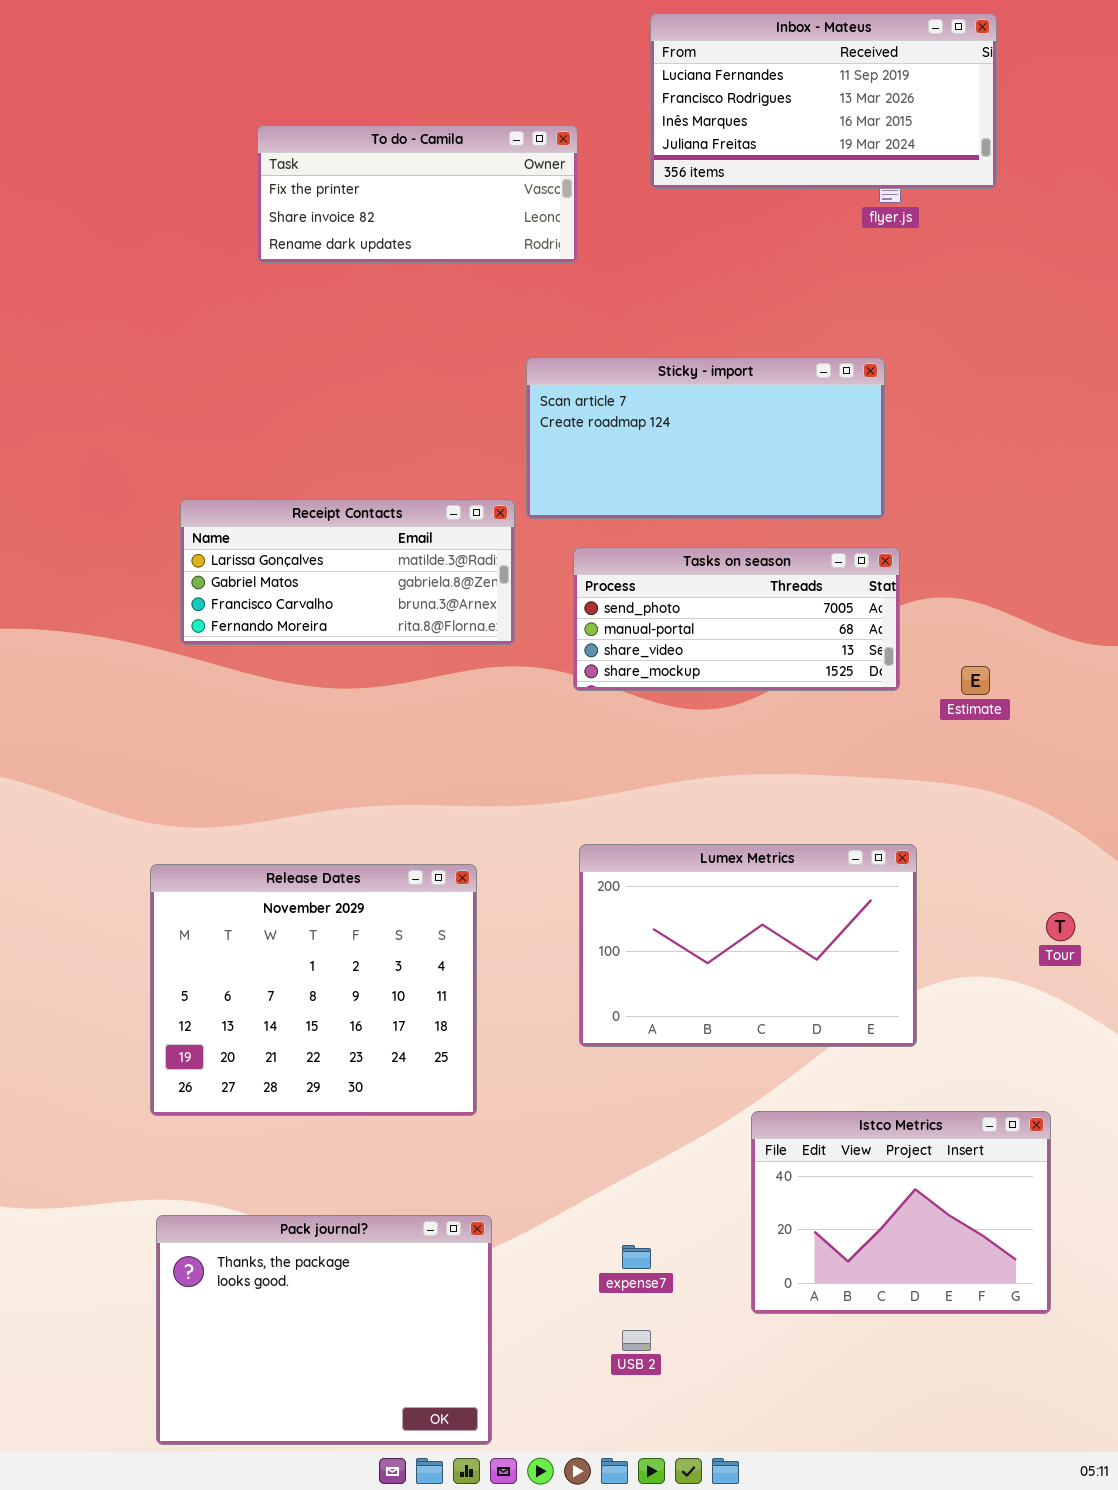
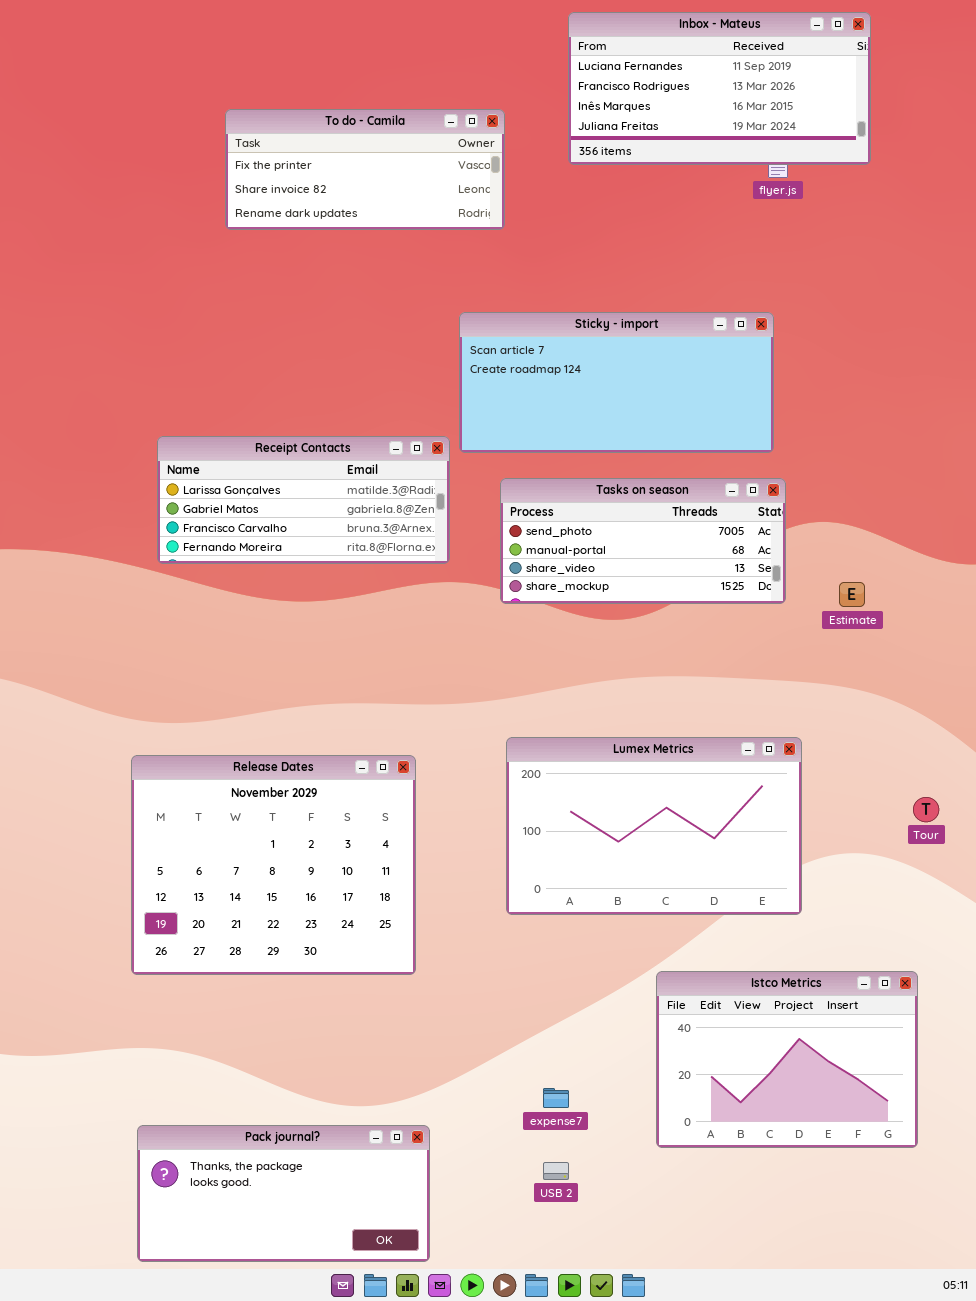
Pack journal?: [156,1215,492,1445] -> [137,1125,430,1262], resized

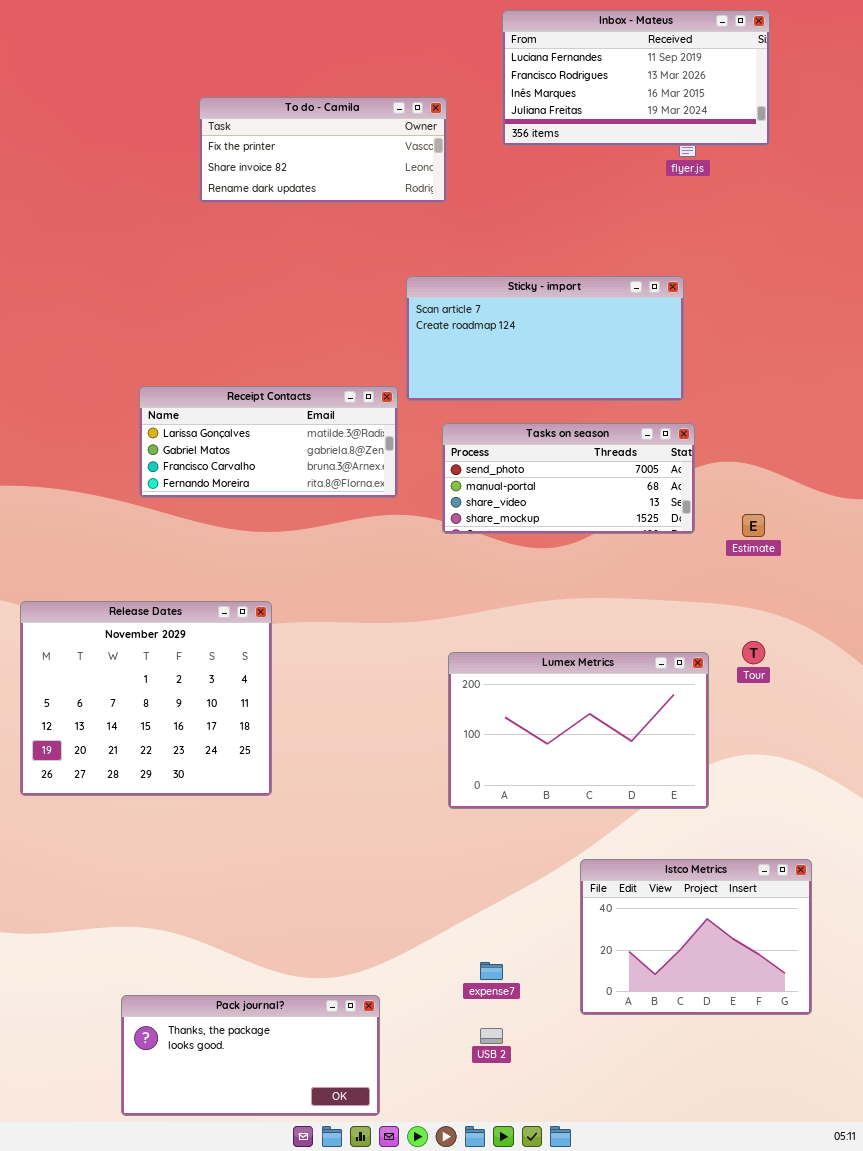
Release Dates: [131,755,416,975] -> [20,601,272,796], moved
Tour: [913,797,939,822] -> [742,641,765,664], moved

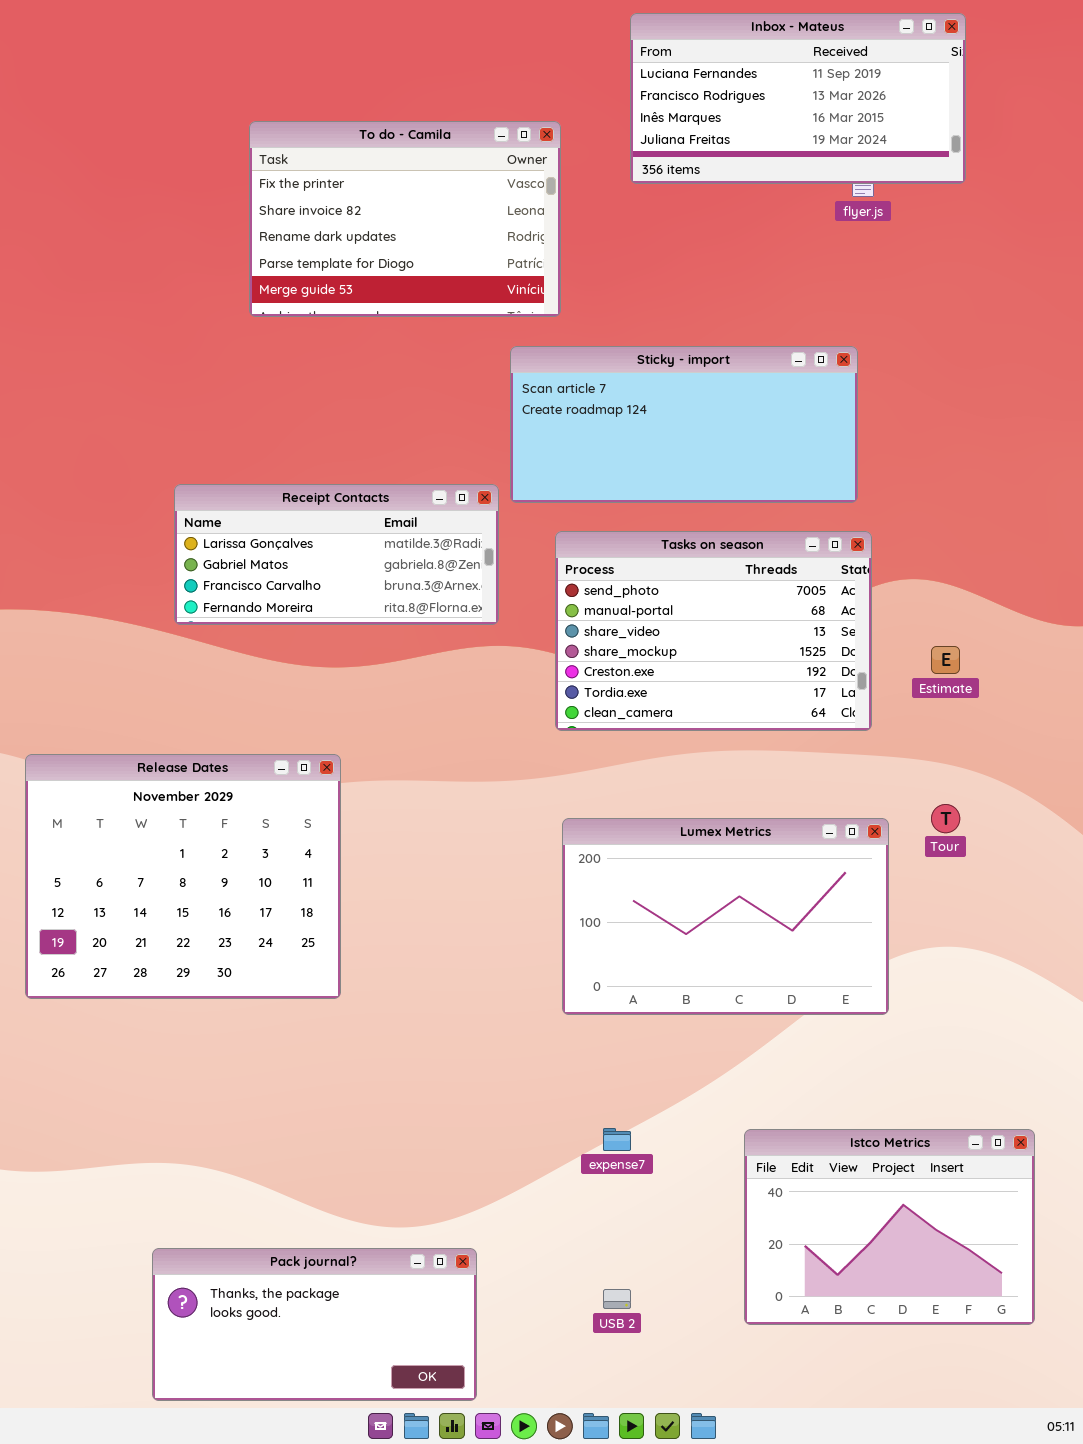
To do - Camila: [199,97,447,203] -> [249,121,561,317], resized
Tasks on season: [442,423,695,534] -> [555,531,872,731], resized
Istco Metrics: [580,859,812,1015] -> [744,1129,1035,1325], moved
expense7: [480,962,503,980] -> [603,1128,631,1151], moved

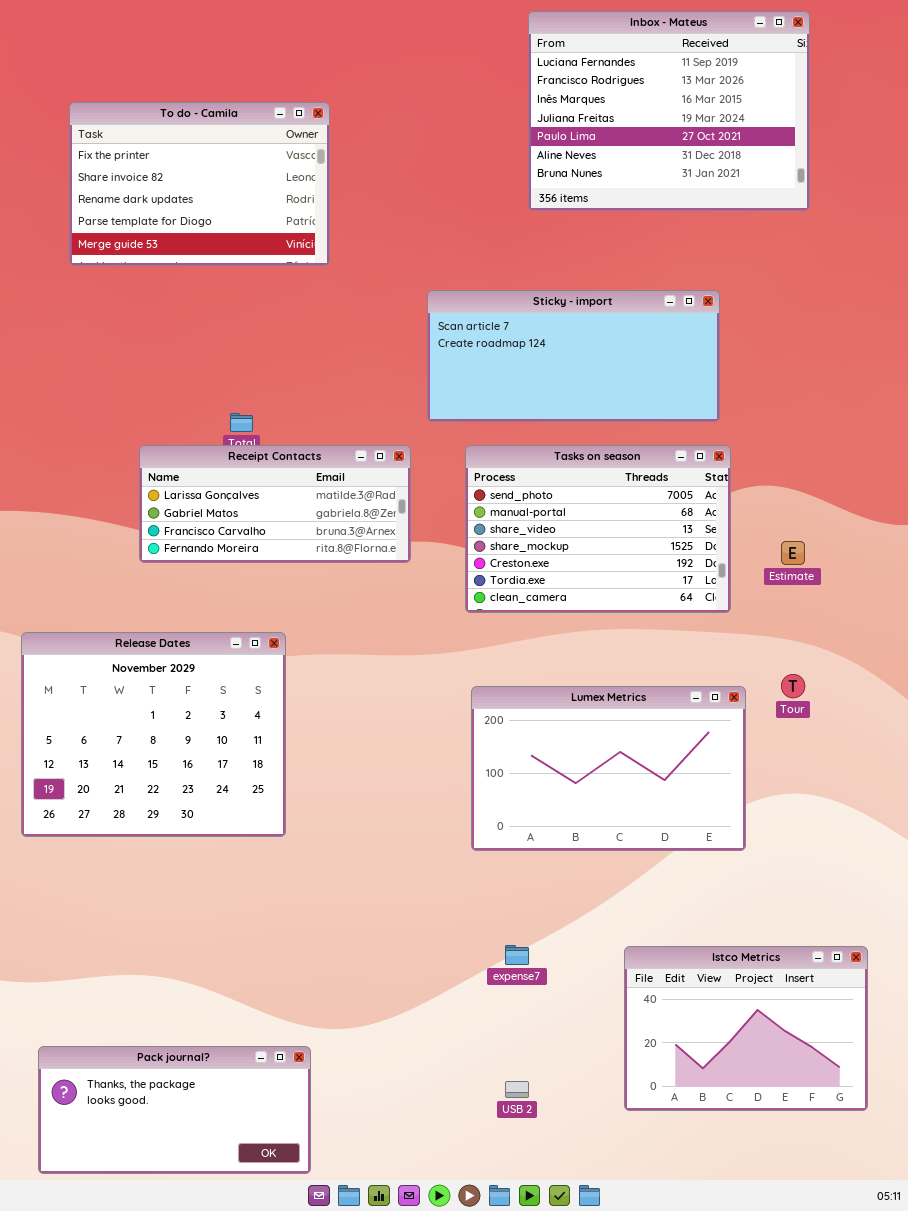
Inbox - Mateus: [630,13,966,184] -> [528,11,810,211], resized
To do - Camila: [249,121,561,317] -> [69,102,330,266], moved
Receipt Contacts: [174,484,499,625] -> [139,445,411,563], moved
Pack journal?: [152,1248,477,1401] -> [38,1046,311,1174], moved

